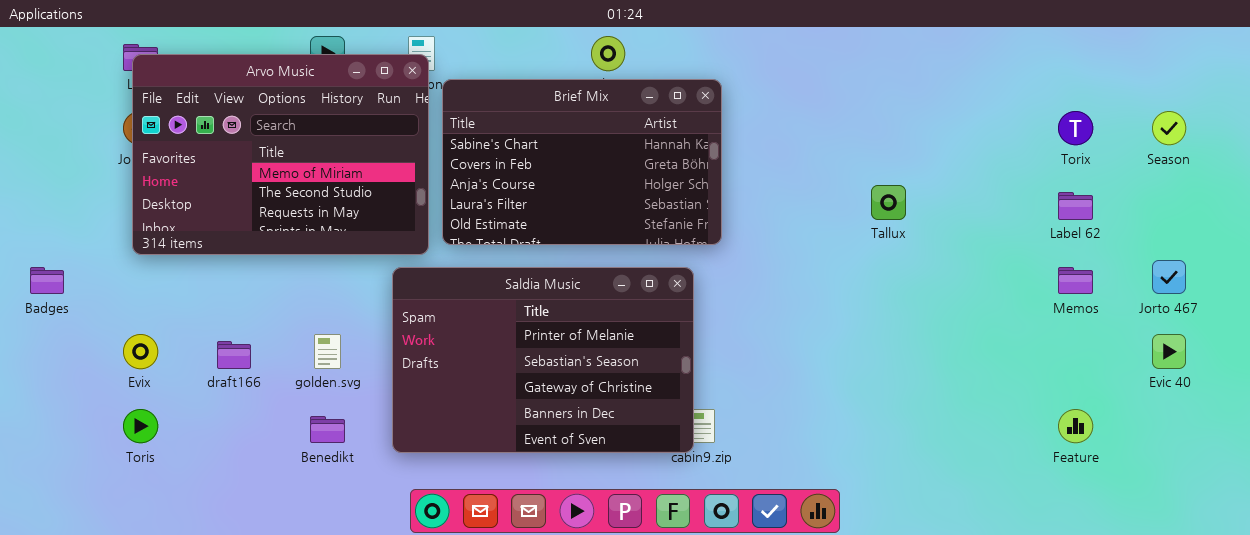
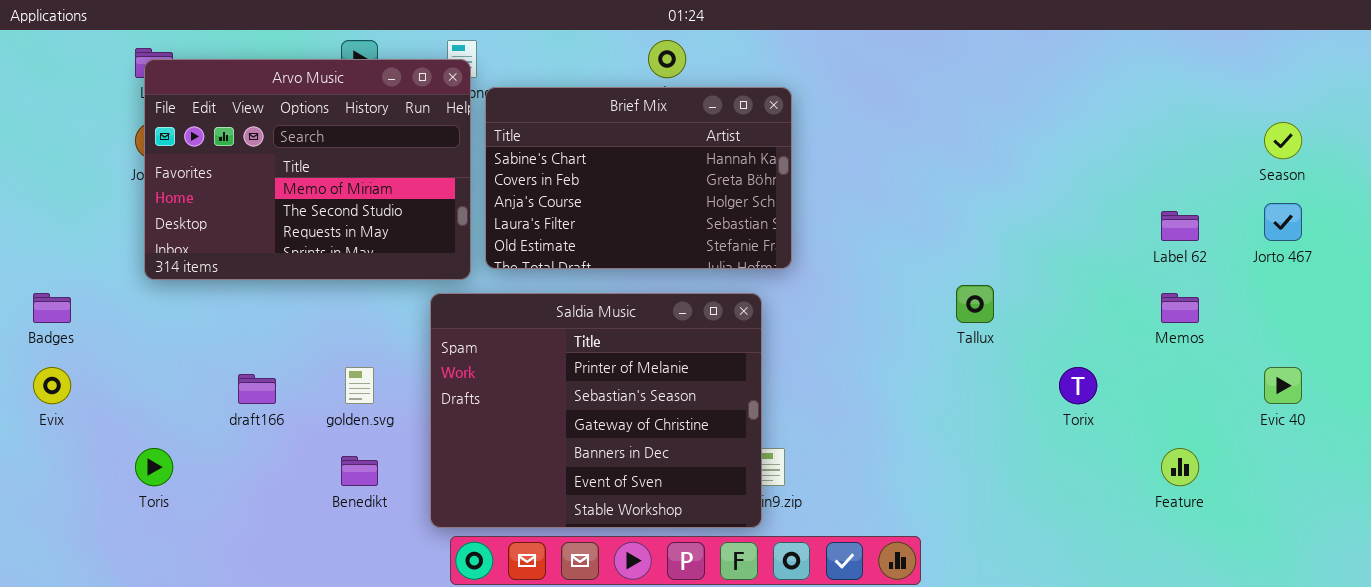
Torix: [1058,111,1093,145] -> [1059,367,1097,404], moved
Tallux: [871,185,906,220] -> [956,285,994,323], moved
Jorto 467: [1152,260,1186,294] -> [1264,203,1302,241], moved
Saldia Music: [392,267,694,453] -> [430,293,762,528], resized
Evix: [123,334,158,369] -> [33,367,71,404], moved

